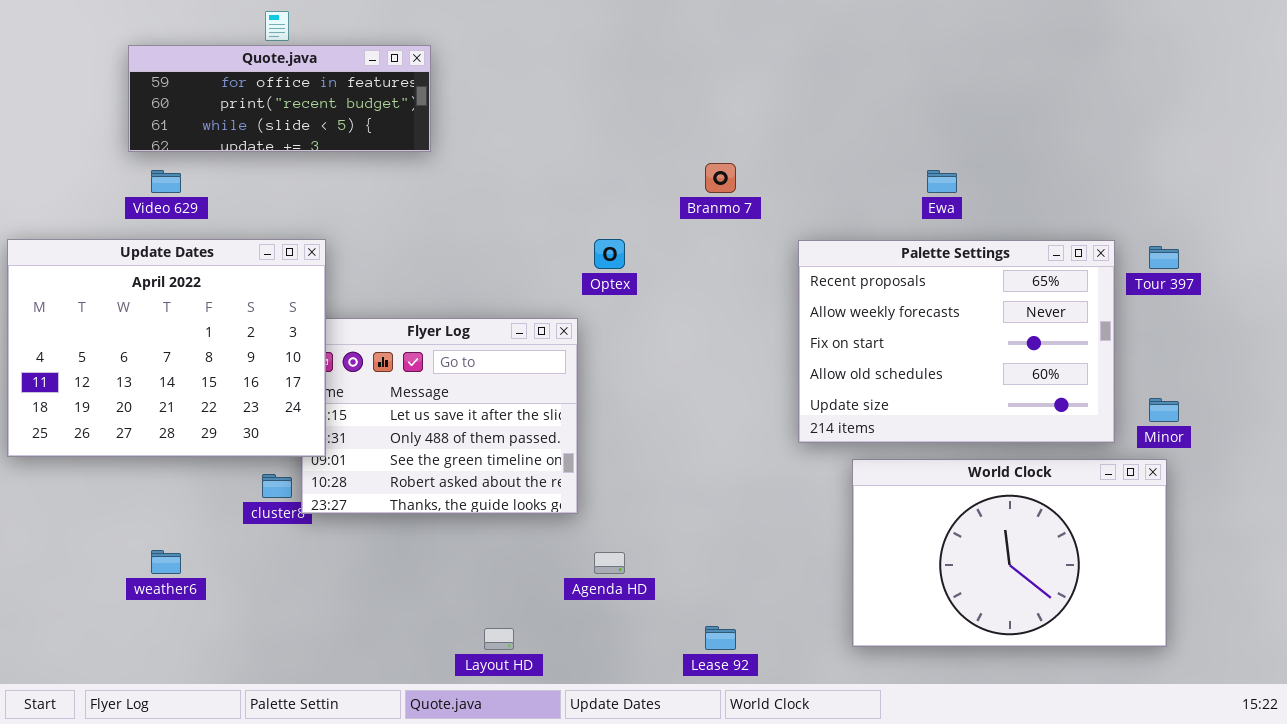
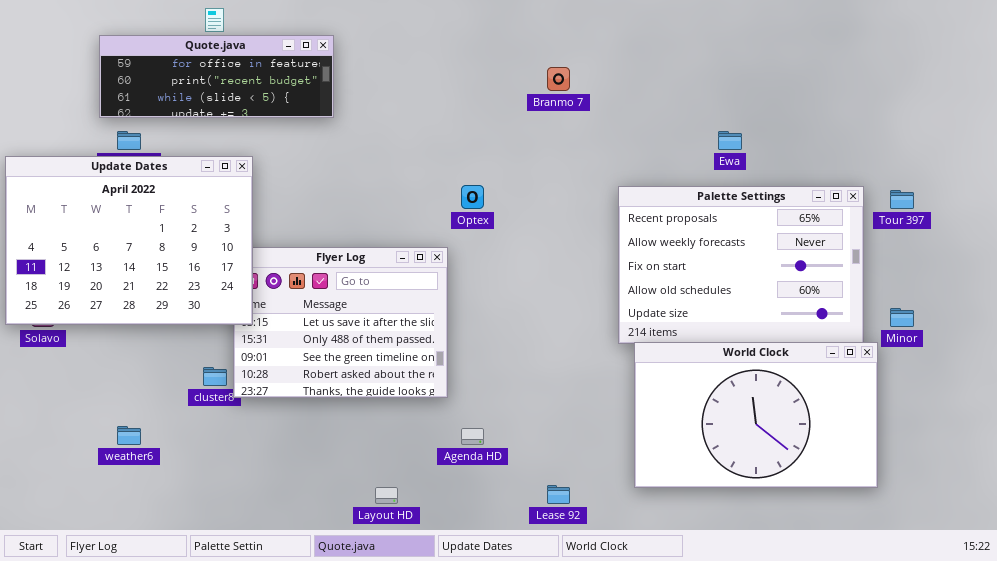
Branmo 7: [705,163,736,193] -> [547,67,570,91], moved
Update Dates: [7,239,326,457] -> [5,156,253,325], moved
World Clock: [852,459,1167,647] -> [634,342,878,488], moved

